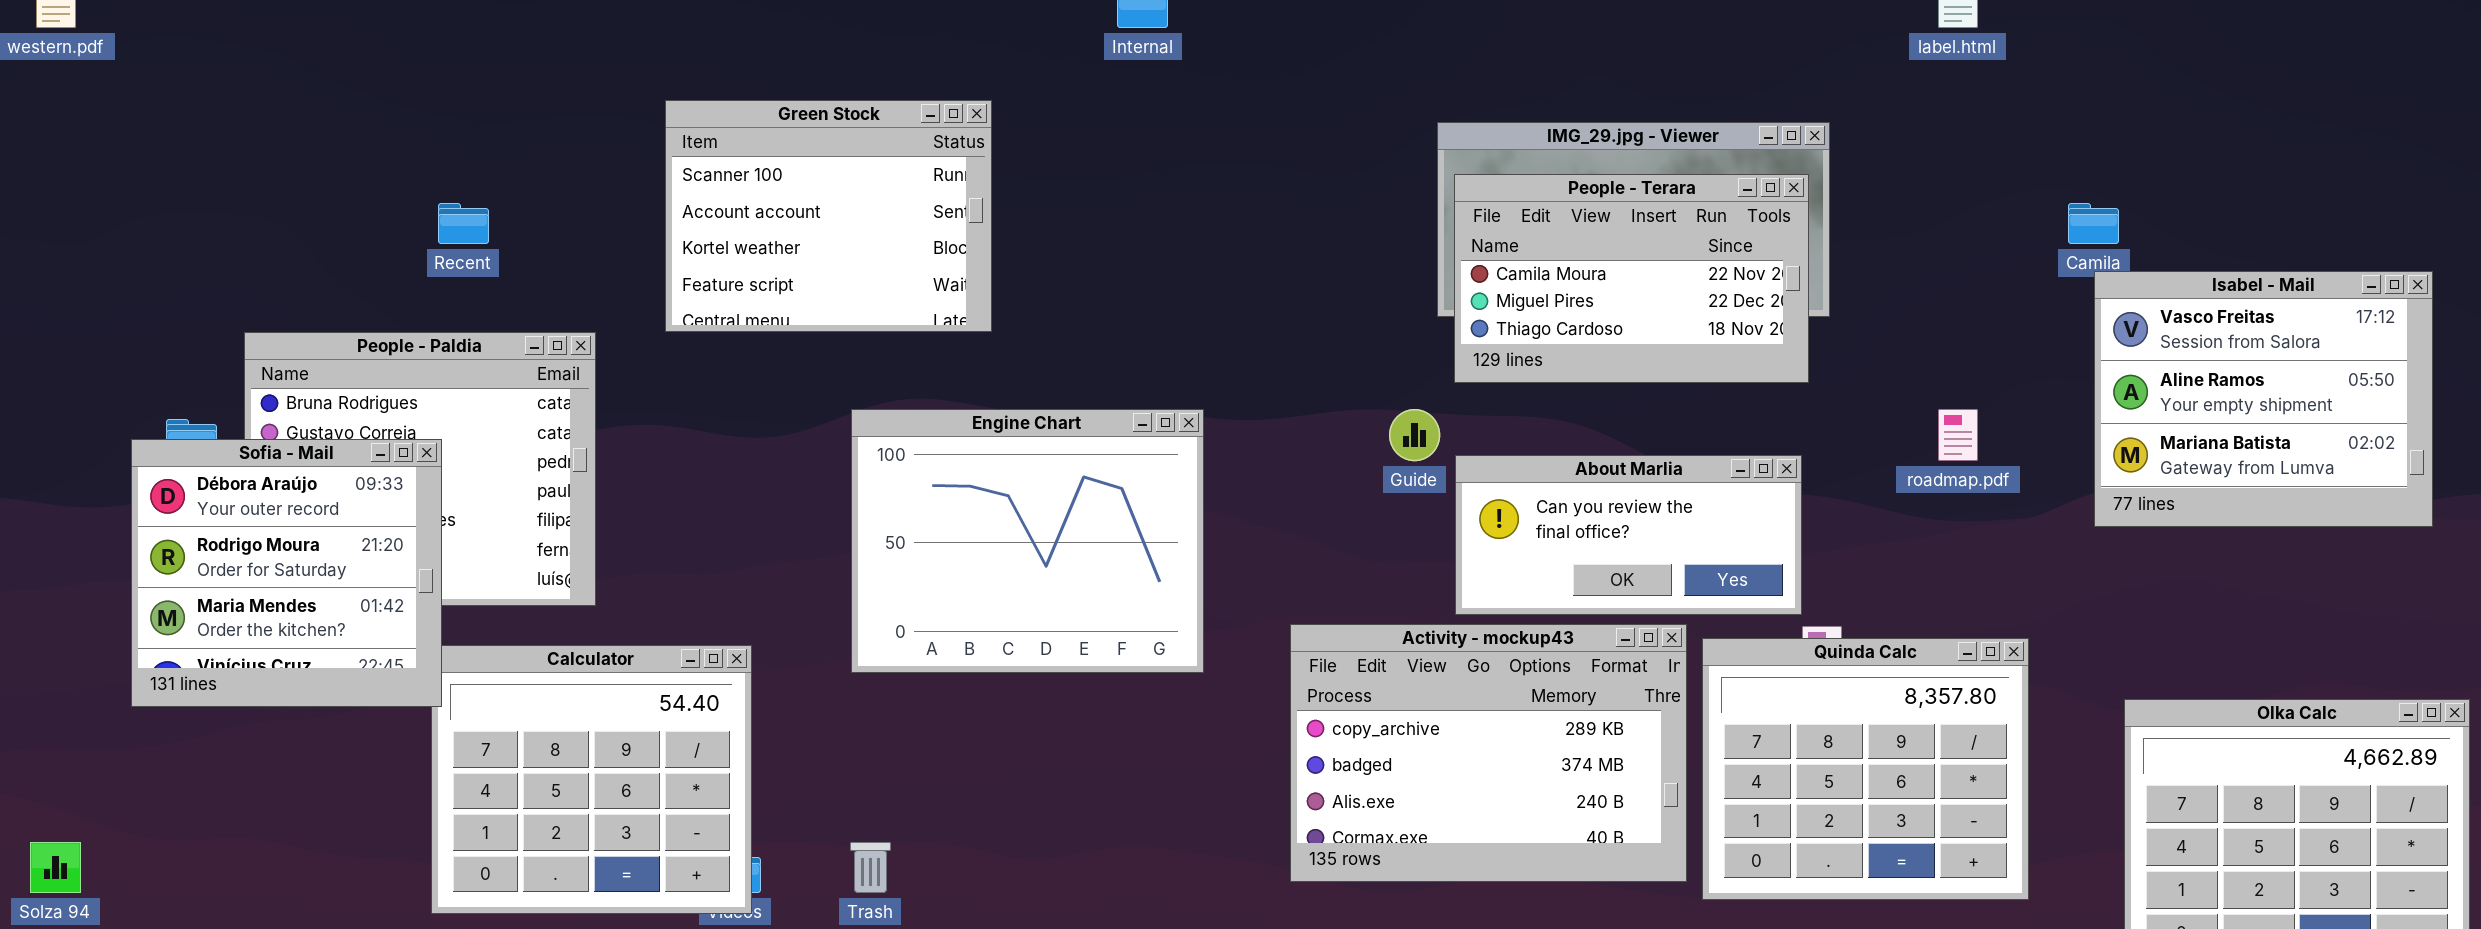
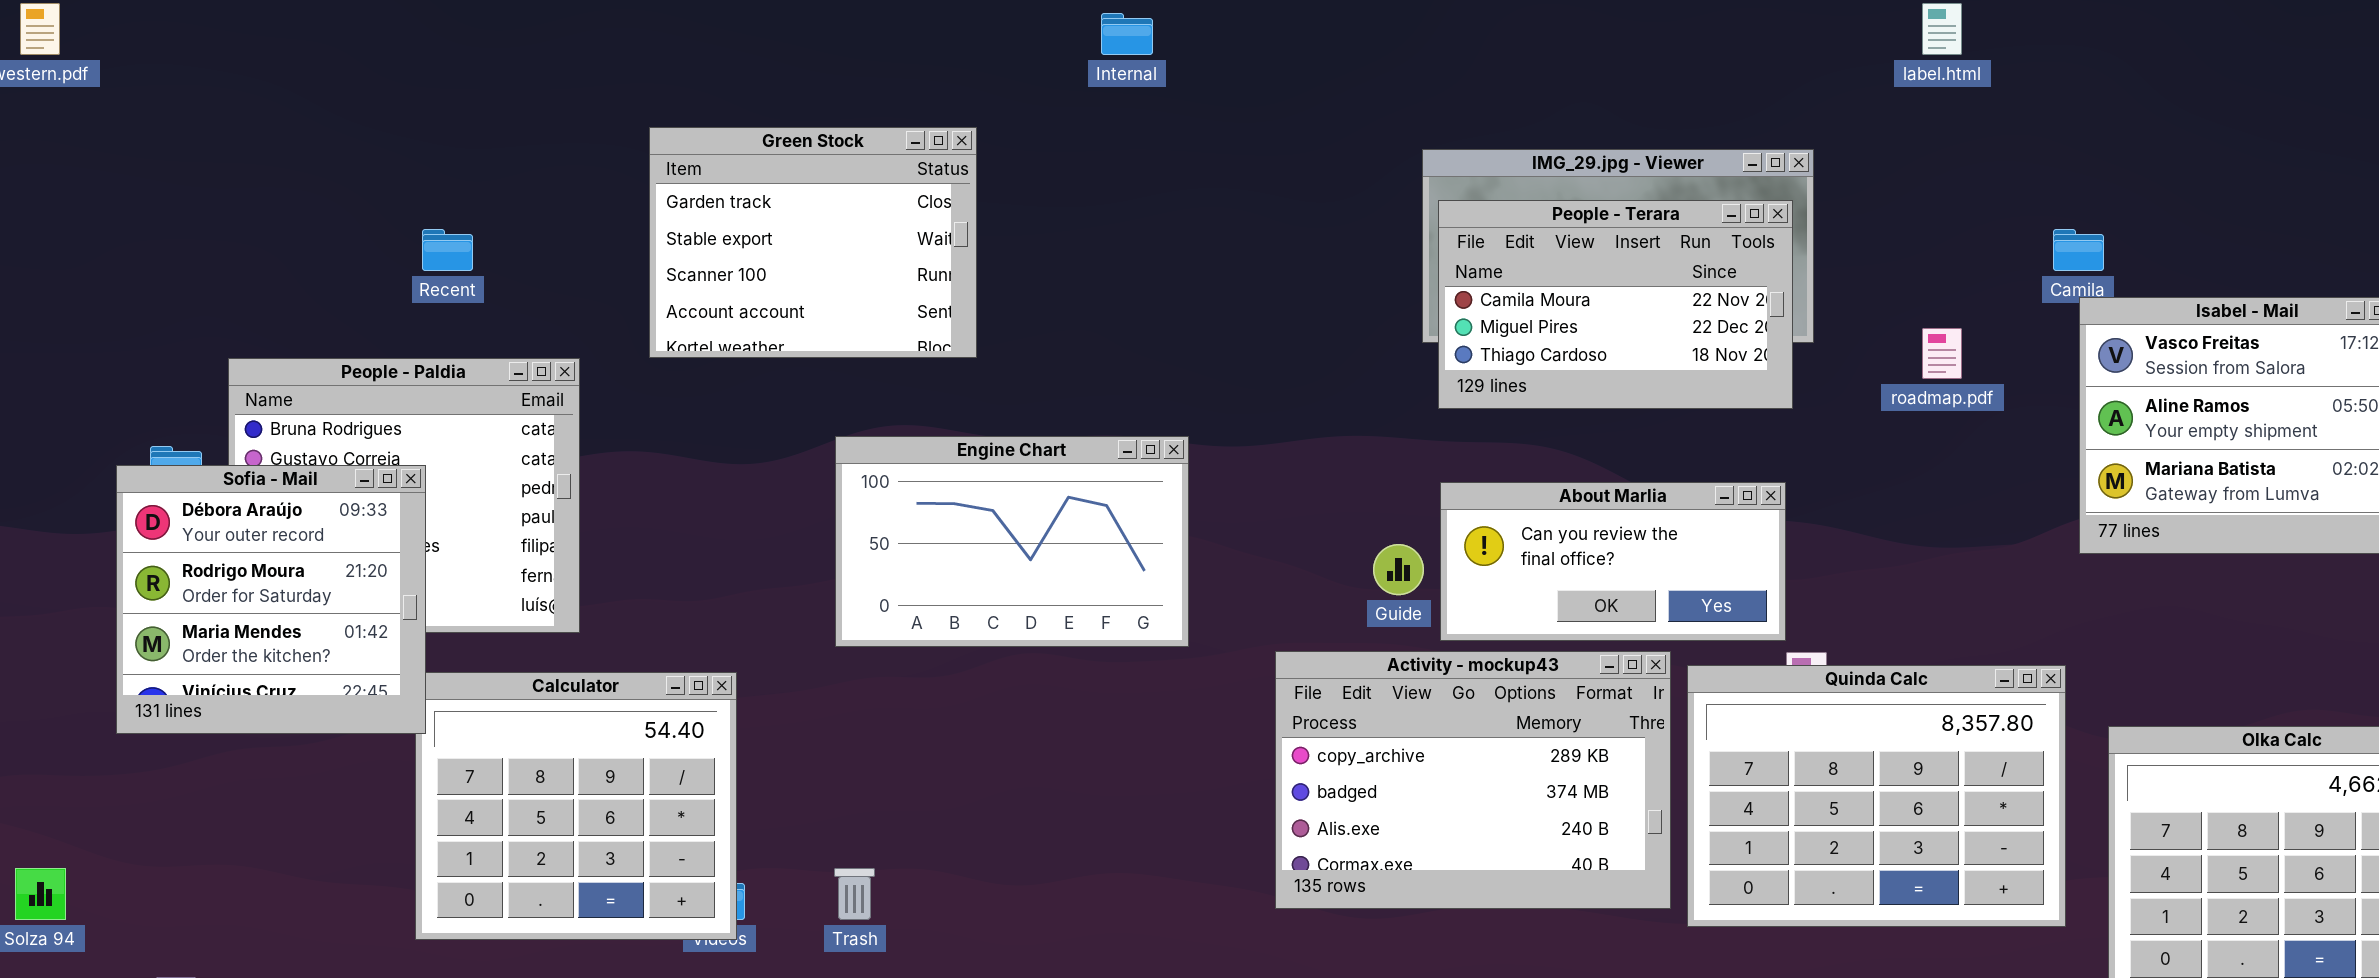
Green Stock: [665,100,992,332] -> [649,127,977,358], scrolled up 2 rows
Engine Chart: [851,409,1204,673] -> [835,436,1189,647], resized
Guide: [1389,409,1440,461] -> [1373,544,1424,595], moved
roadmap.pdf: [1938,409,1978,461] -> [1922,328,1962,379], moved
Quinda Calc: [1702,638,2029,900] -> [1687,665,2066,927], resized

